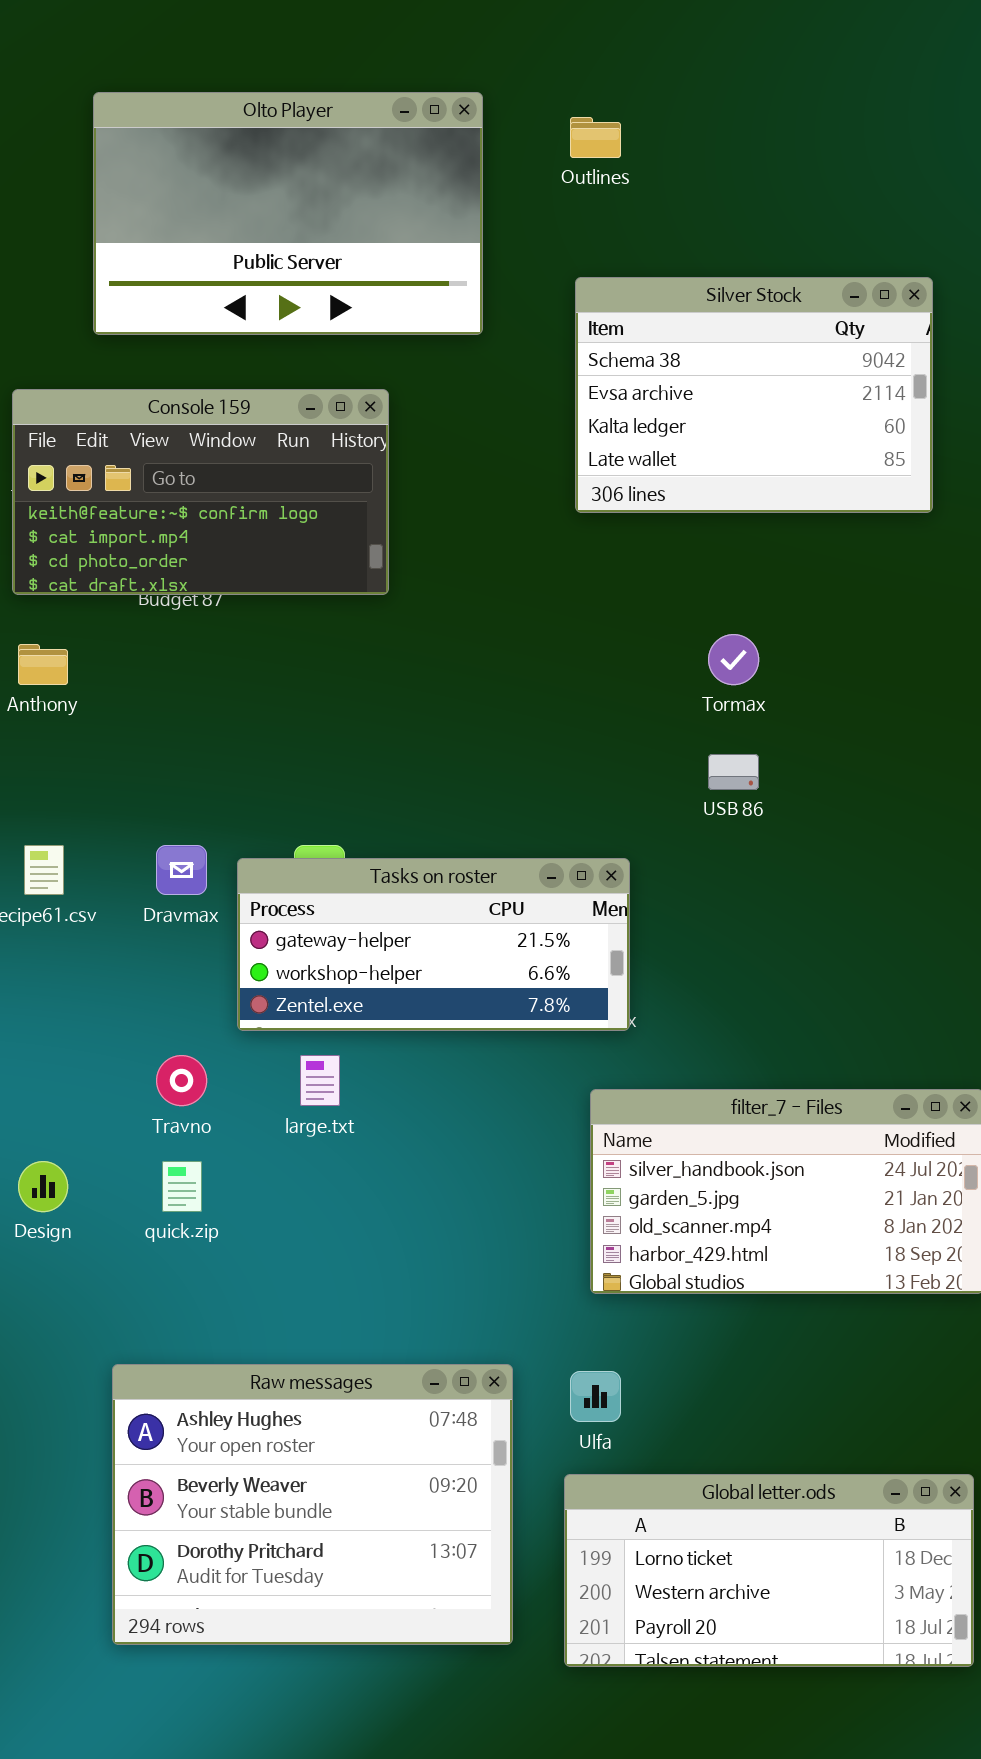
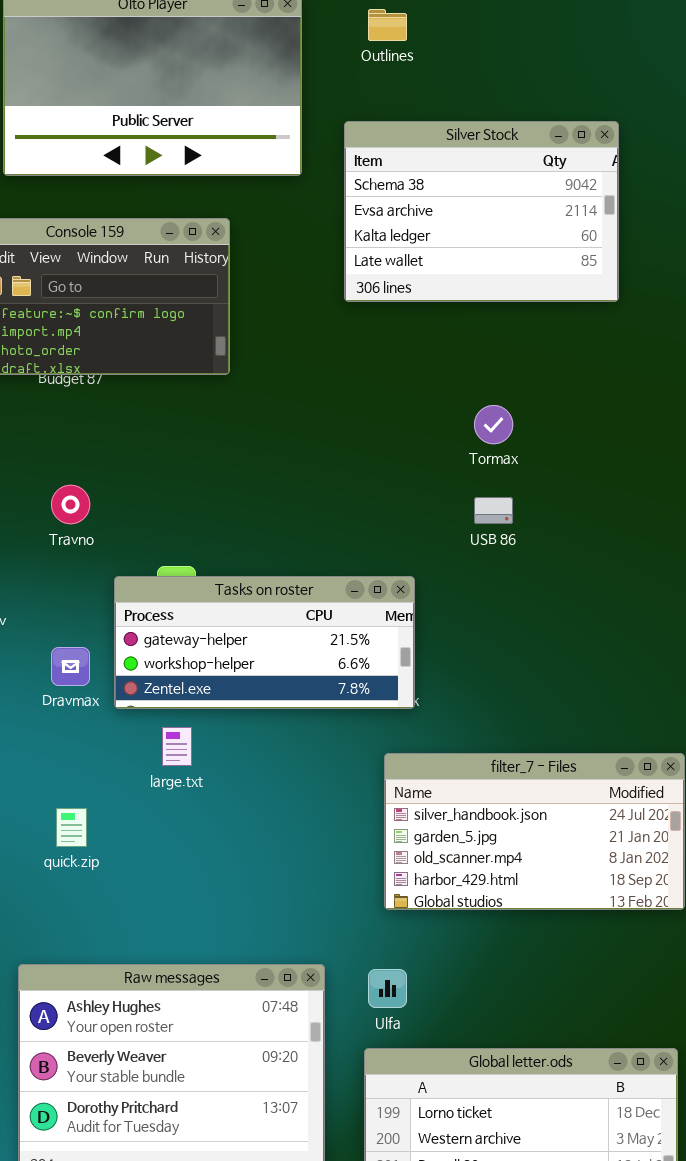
Silver Stock: [575,277,933,513] -> [344,121,619,302], moved
Dravmax: [156,845,207,895] -> [51,647,90,686], moved
Travno: [156,1055,207,1106] -> [51,485,90,524], moved

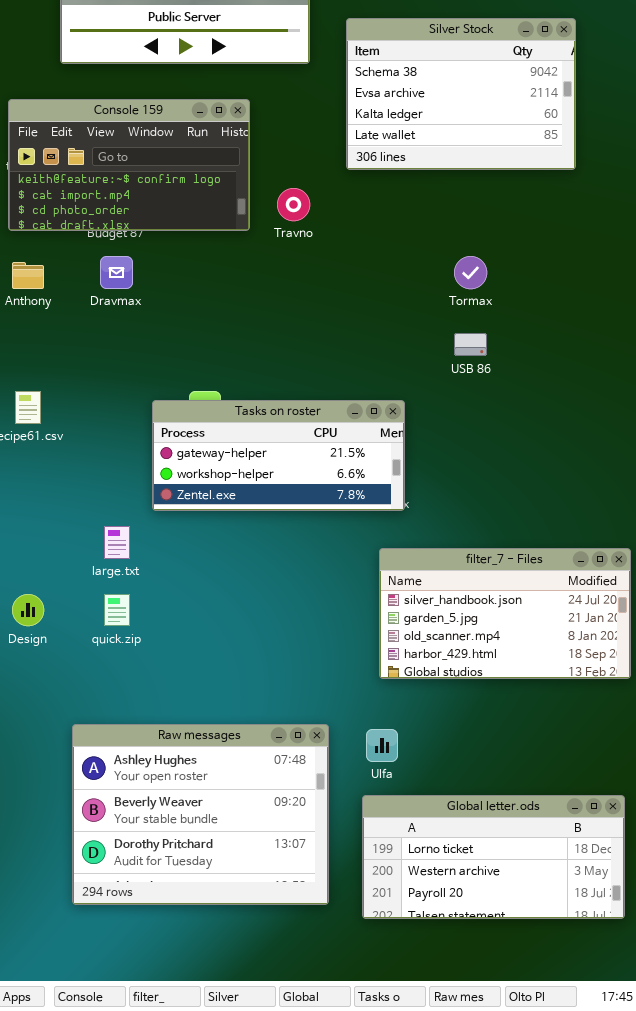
Travno: [51,485,90,524] -> [277,188,310,221], moved
Dravmax: [51,647,90,686] -> [100,256,133,289], moved
large.txt: [162,727,192,766] -> [104,526,130,559], moved

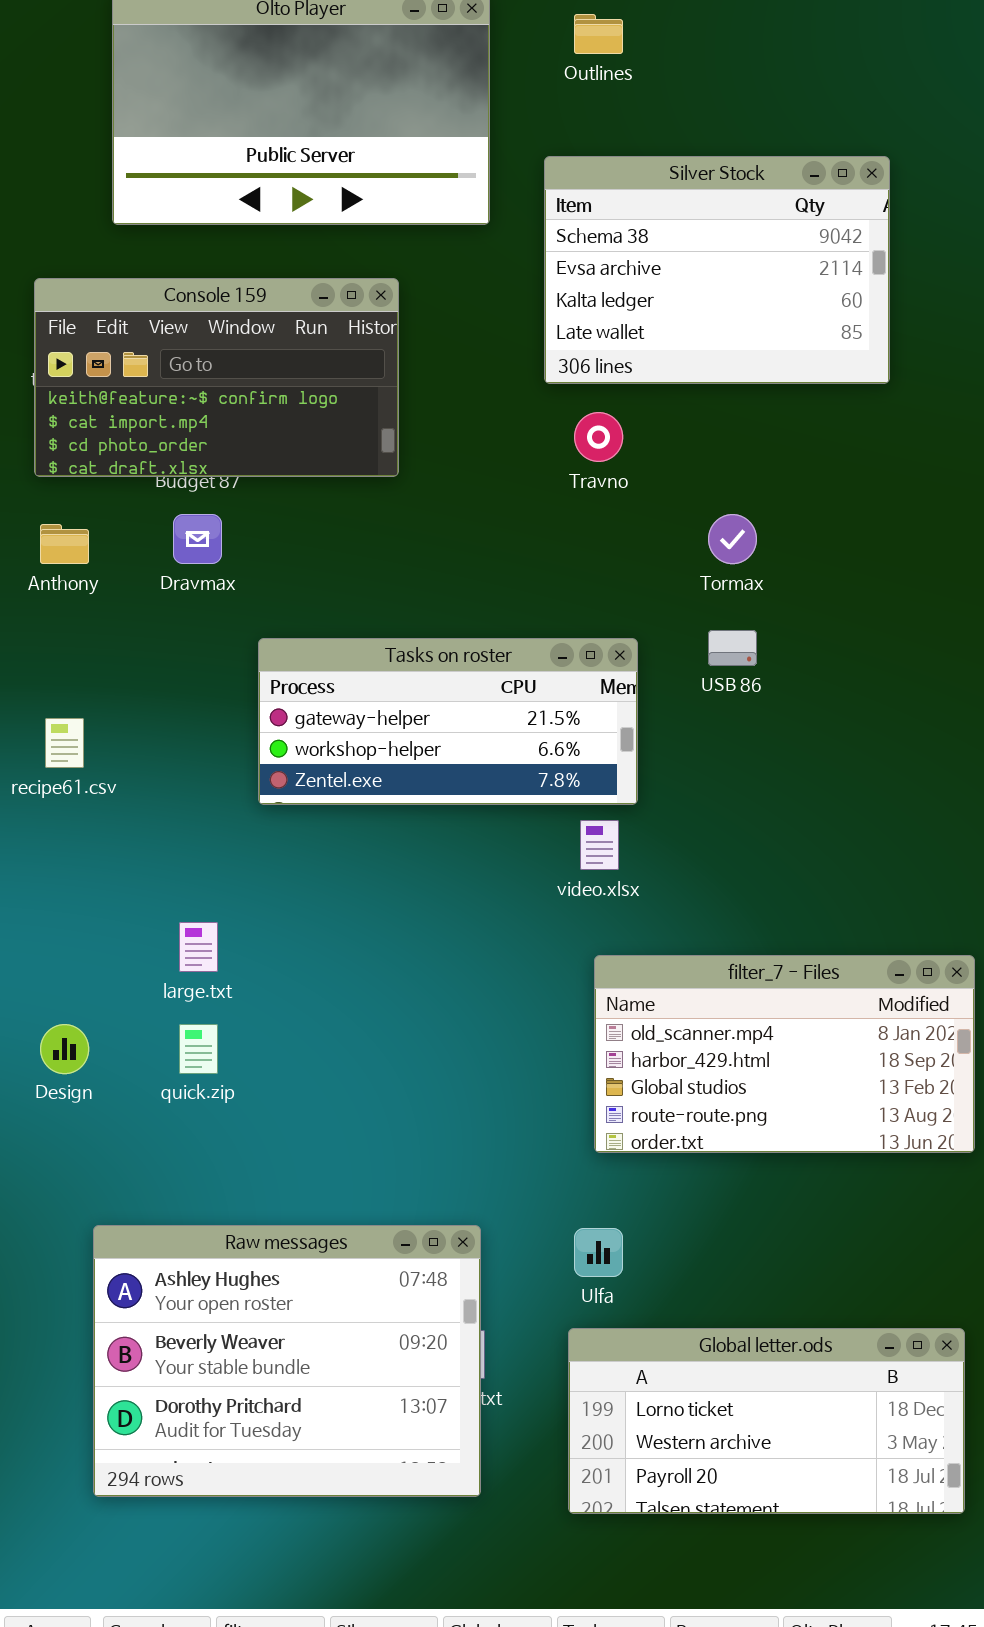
Travno: [277,188,310,221] -> [574,412,623,462], moved
Tasks on roster: [152,400,405,511] -> [258,638,638,805], moved
filter_7 - Files: [379,548,631,679] -> [594,955,975,1153], scrolled down 2 rows
Raw messages: [72,724,329,905] -> [93,1225,481,1497], moved

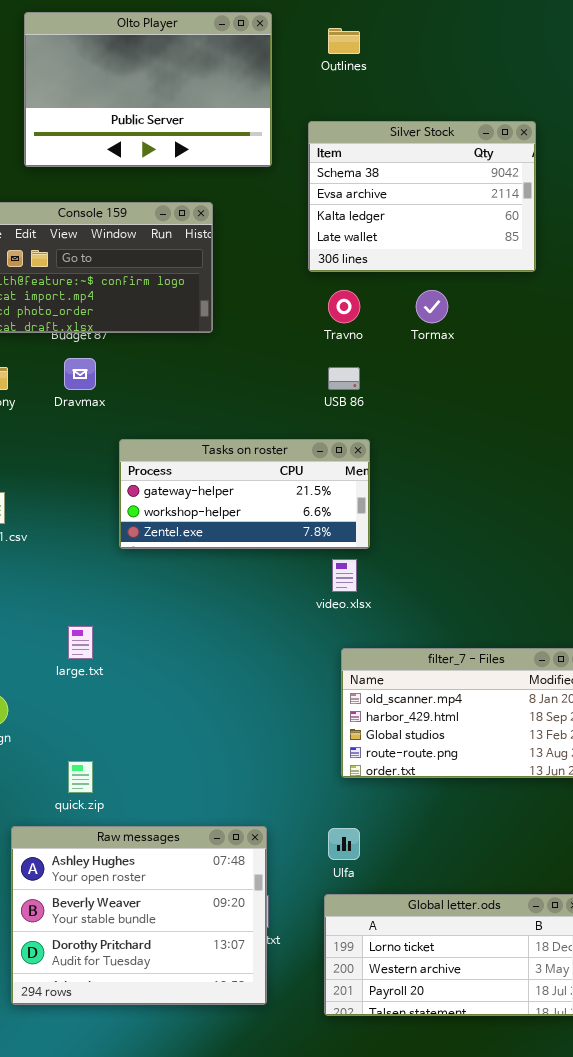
Tormax: [708,514,757,564] -> [416,290,448,323], moved
USB 86: [708,630,757,666] -> [328,367,360,390], moved
quick.zip: [179,1024,218,1074] -> [68,761,93,793], moved

